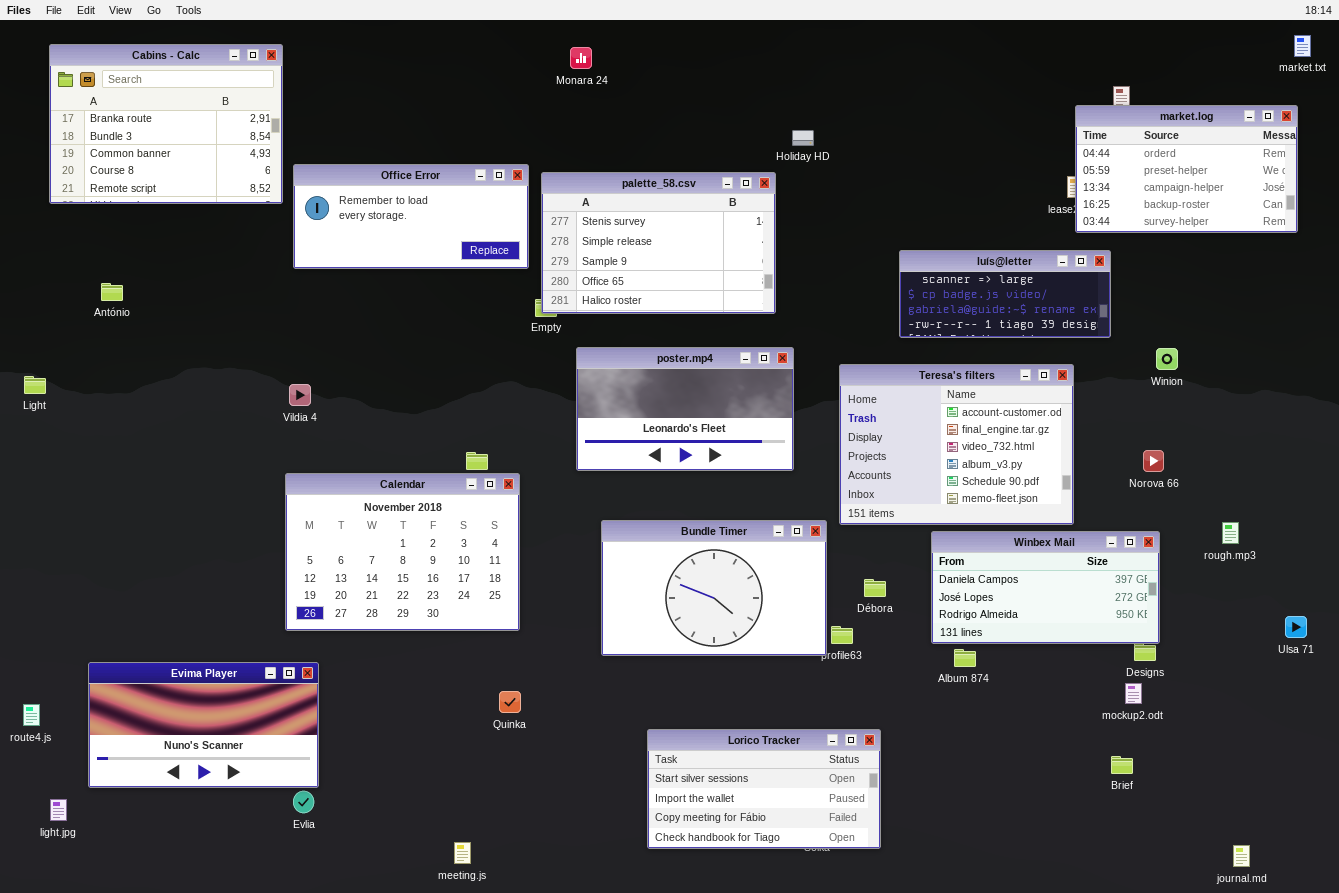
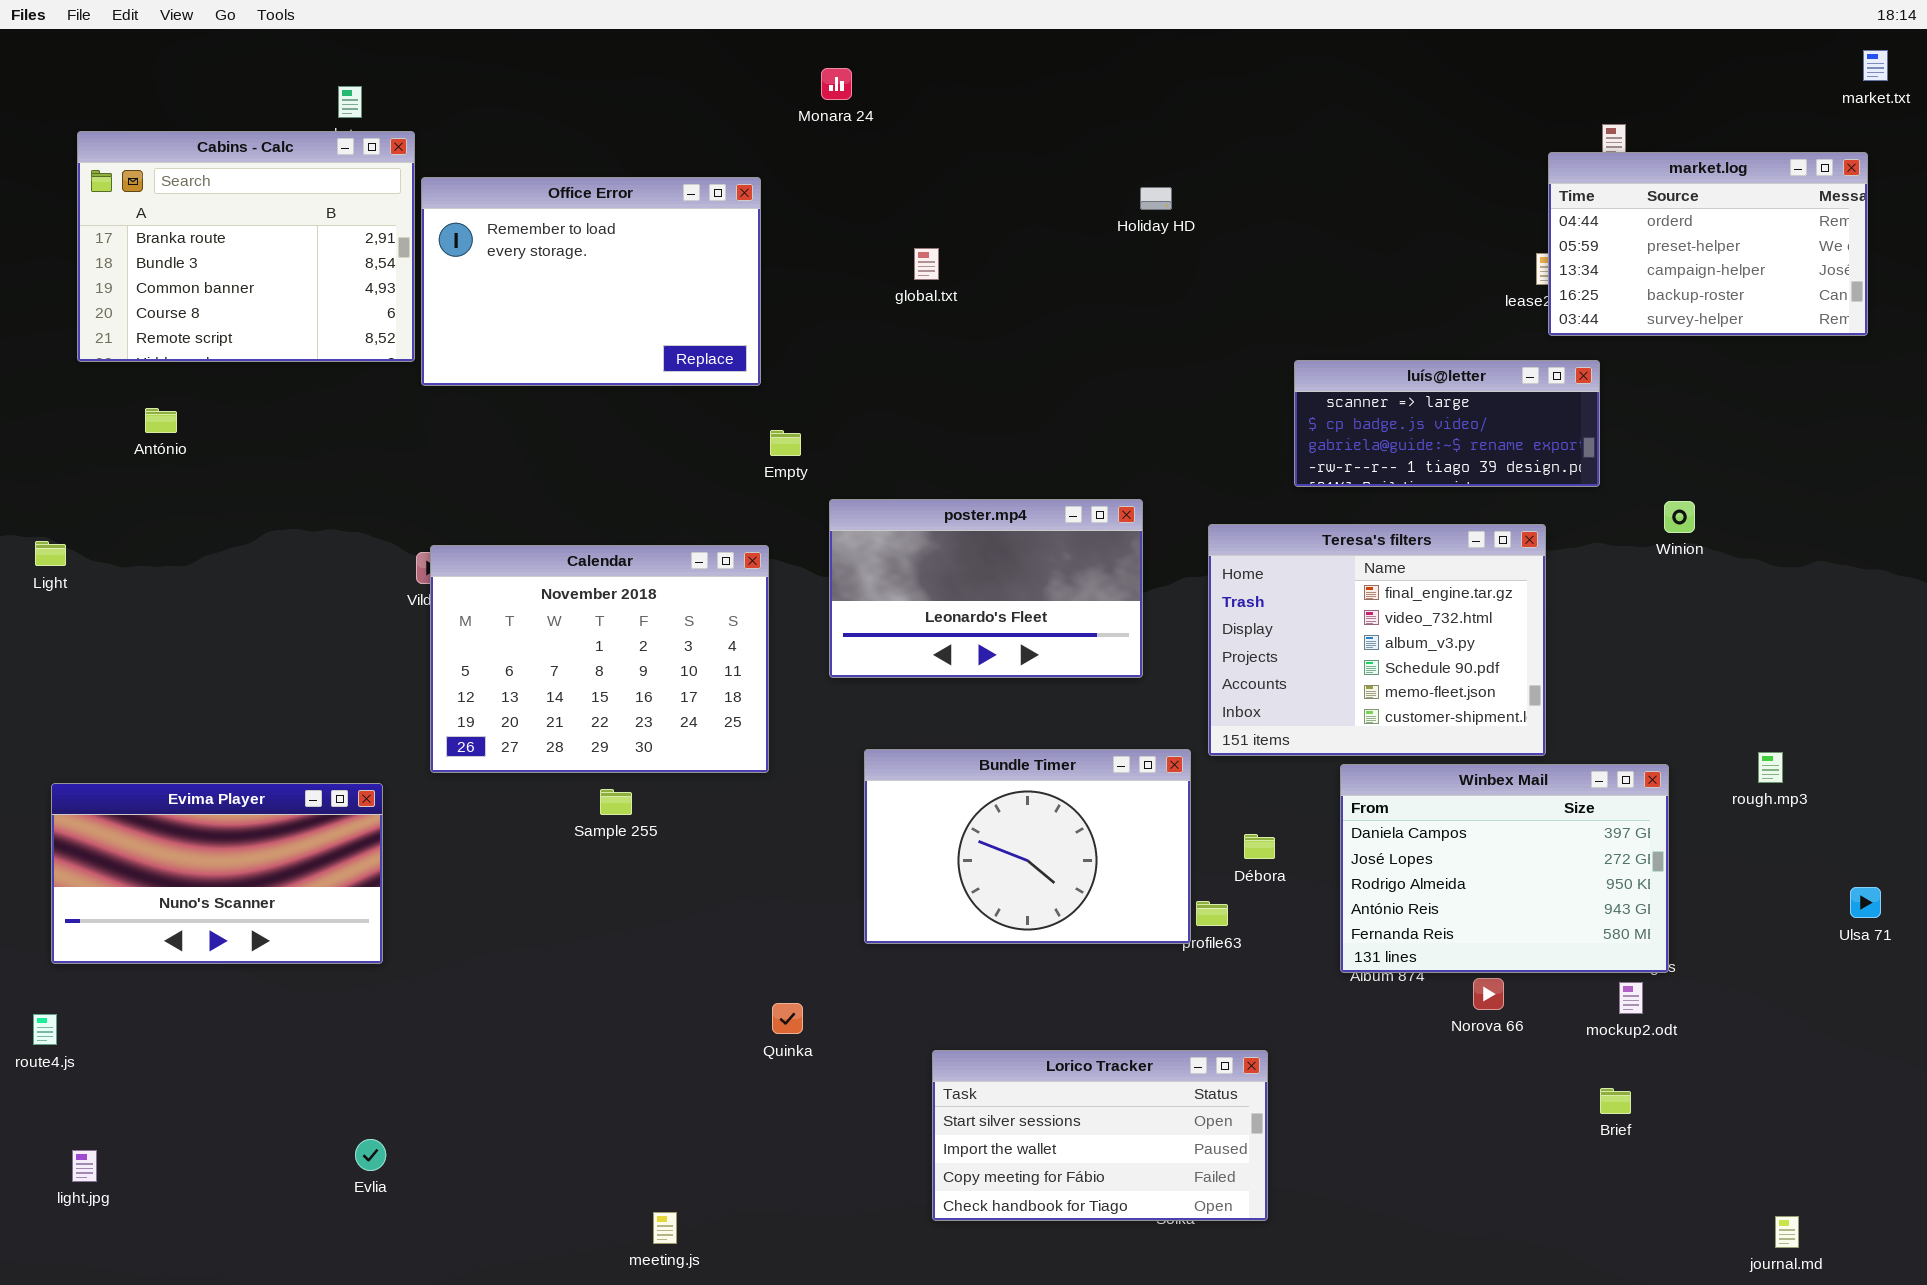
Cabins - Calc: [49,44,283,204] -> [77,131,415,362], moved
Office Error: [293,164,529,269] -> [421,177,761,386], resized
palette_58.csv: [541,172,776,314] -> none, closed
Teresa's filters: [839,364,1074,525] -> [1208,524,1546,756], scrolled down 1 row
Norova 66: [1143,450,1164,472] -> [1473,978,1504,1010], moved
Calendar: [285,473,520,631] -> [430,545,769,773], moved
Winbex Mail: [931,531,1160,644] -> [1340,764,1669,973], resized
Evima Player: [88,662,319,788] -> [51,783,383,964], moved
Quinka: [499,691,521,713] -> [772,1003,803,1034], moved
Evlia: [293,791,314,813] -> [355,1139,386,1171], moved

